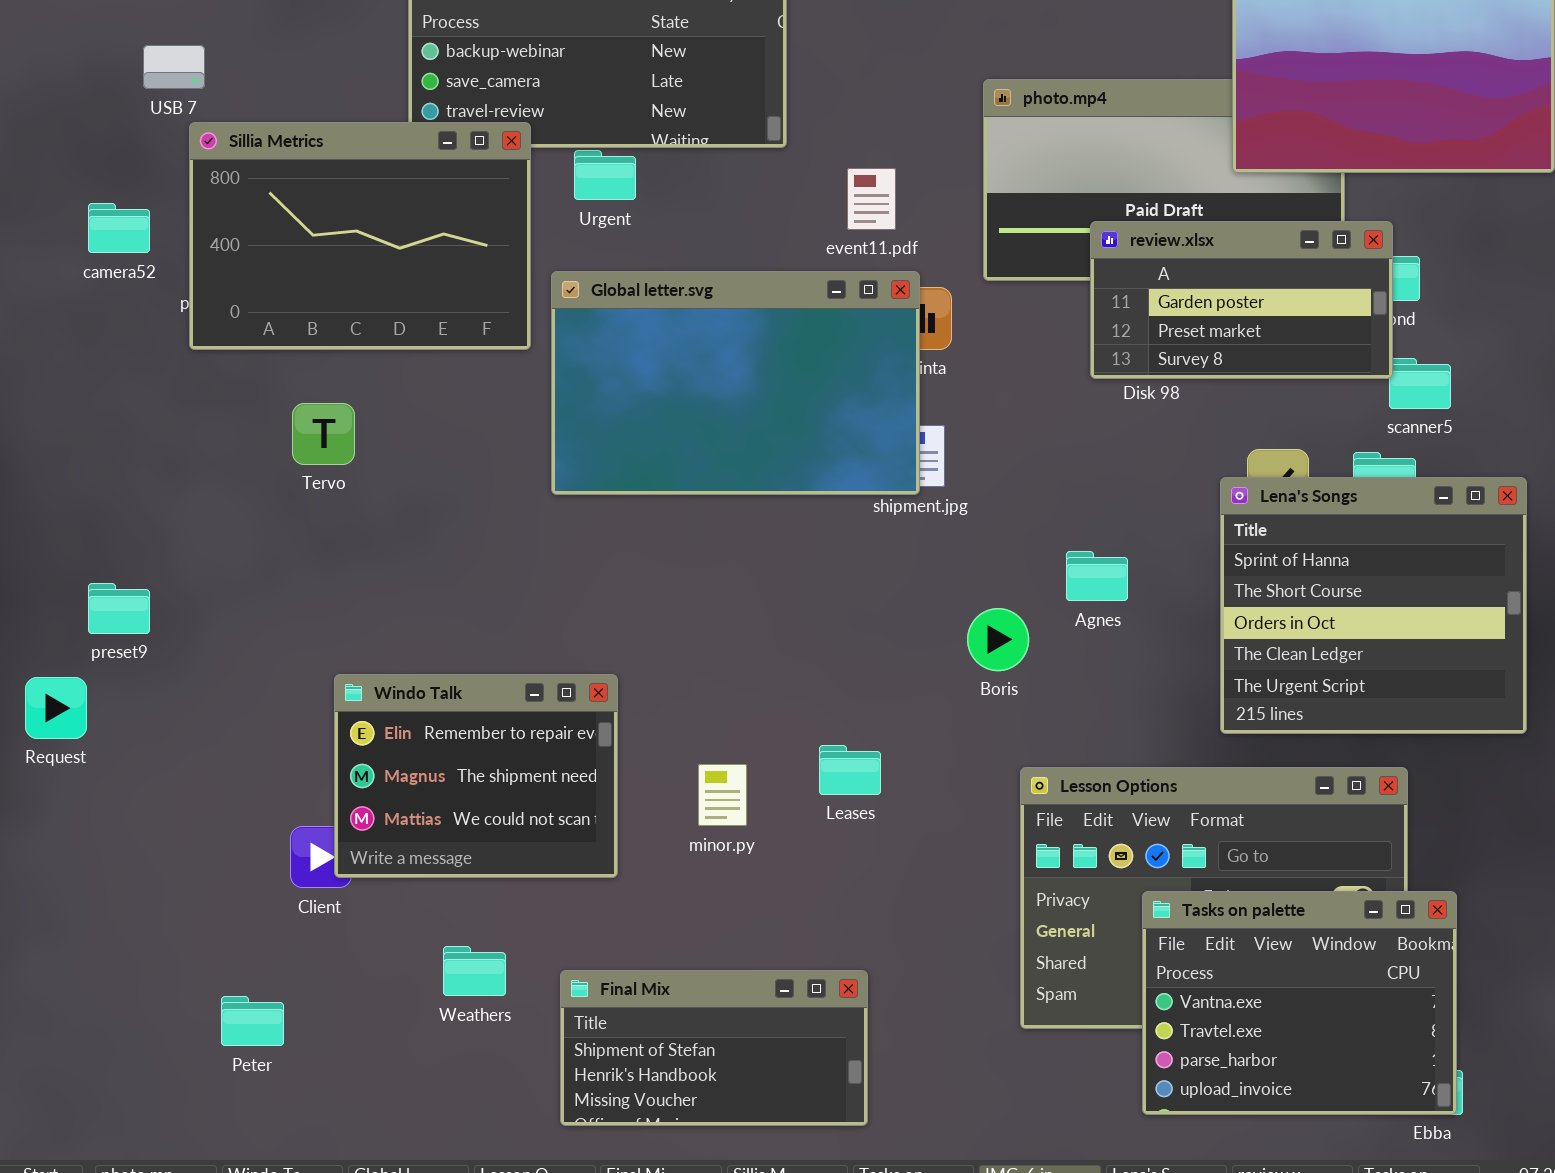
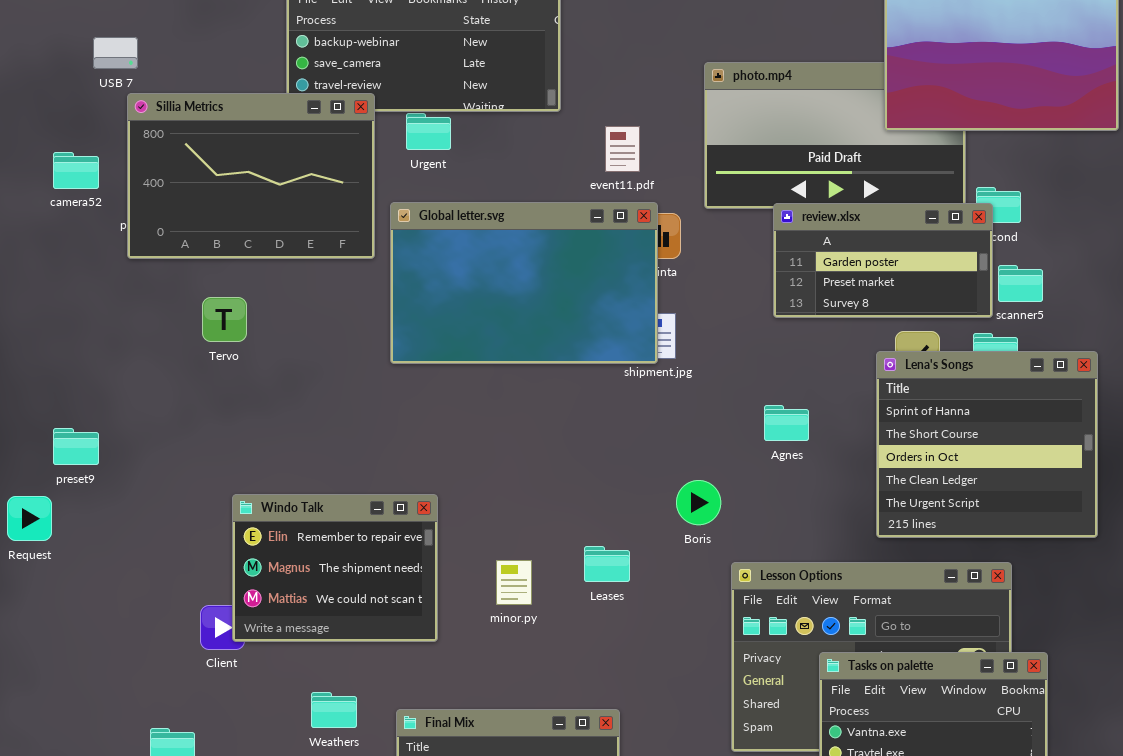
review.xlsx: [1090,221,1393,379] -> [773,203,993,318], moved
Boris: [967,608,1029,671] -> [676,480,721,525], moved

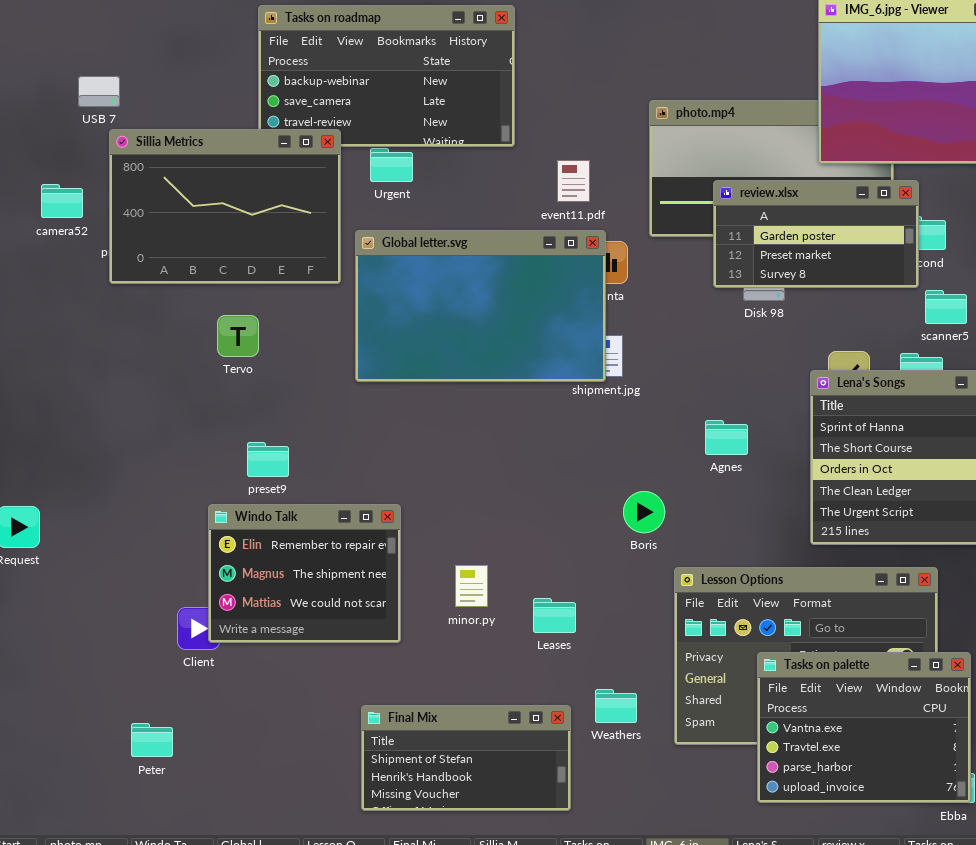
review.xlsx: [773,203,993,318] -> [713,180,919,288], moved
Tervo: [202,297,247,342] -> [217,315,259,357], moved
preset9: [53,428,99,465] -> [247,442,289,477], moved
Leases: [584,546,630,582] -> [533,598,576,633], moved
Weathers: [311,692,357,728] -> [595,689,637,723], moved

